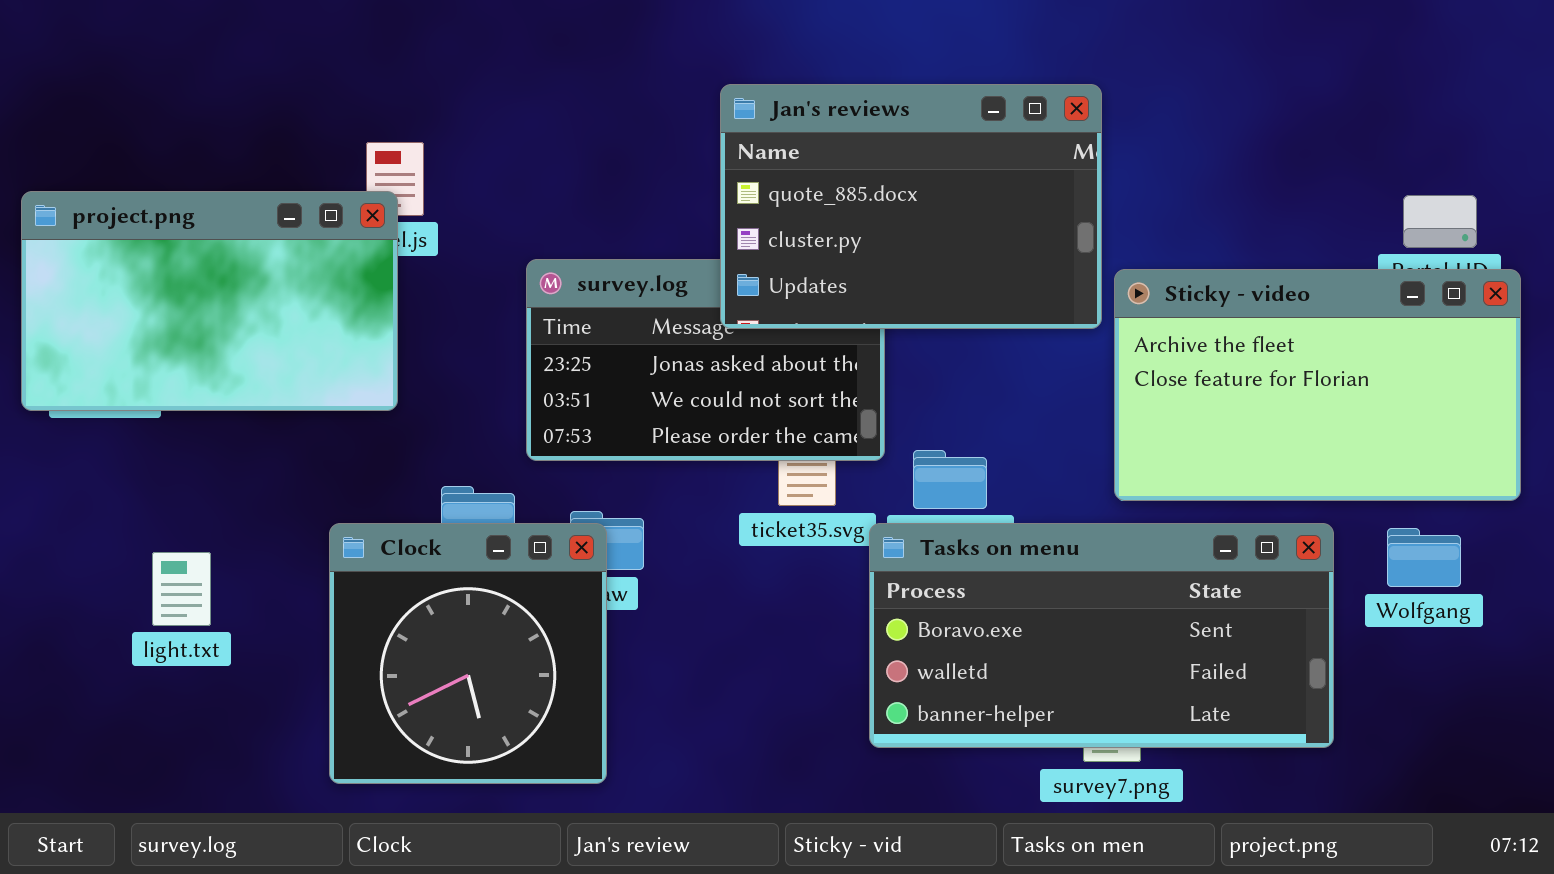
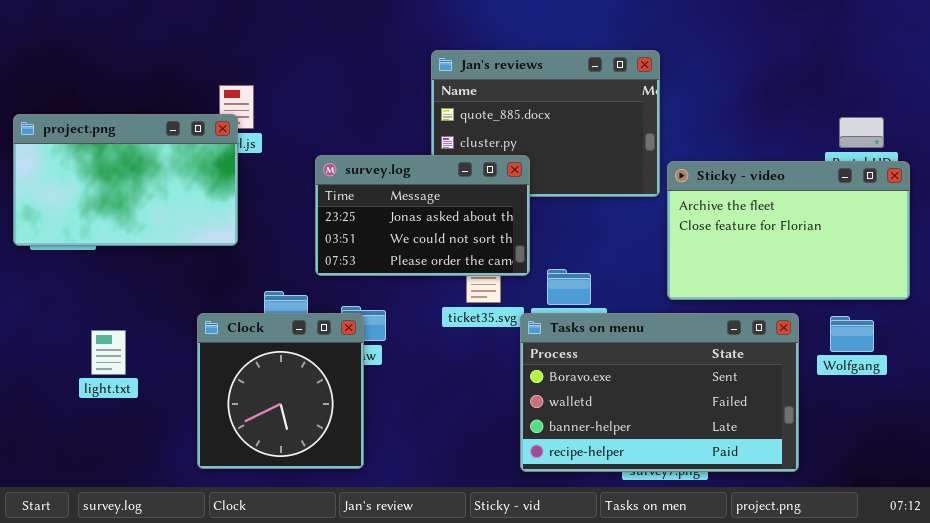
survey.log: [526,259,885,461] -> [315,155,530,276], raised
Tasks on menu: [869,523,1334,748] -> [520,313,799,472], resized

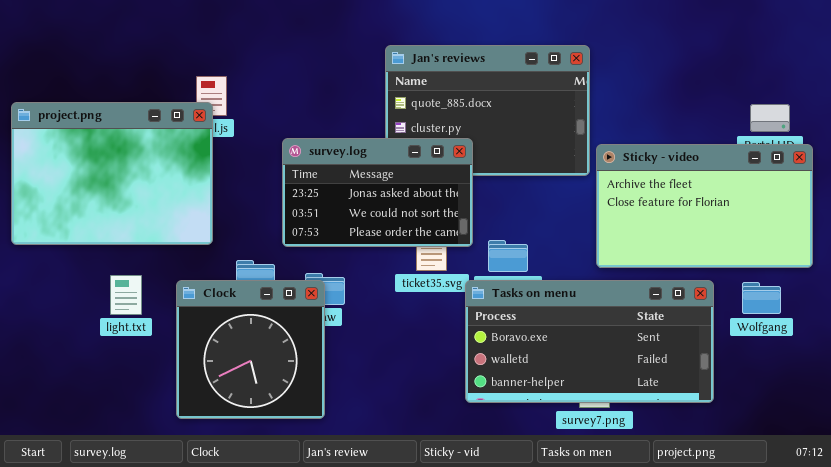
project.png: [13,114,238,246] -> [11,102,213,245], resized
Tasks on menu: [520,313,799,472] -> [465,280,714,403], resized
light.txt: [91,330,126,375] -> [110,275,142,315], moved

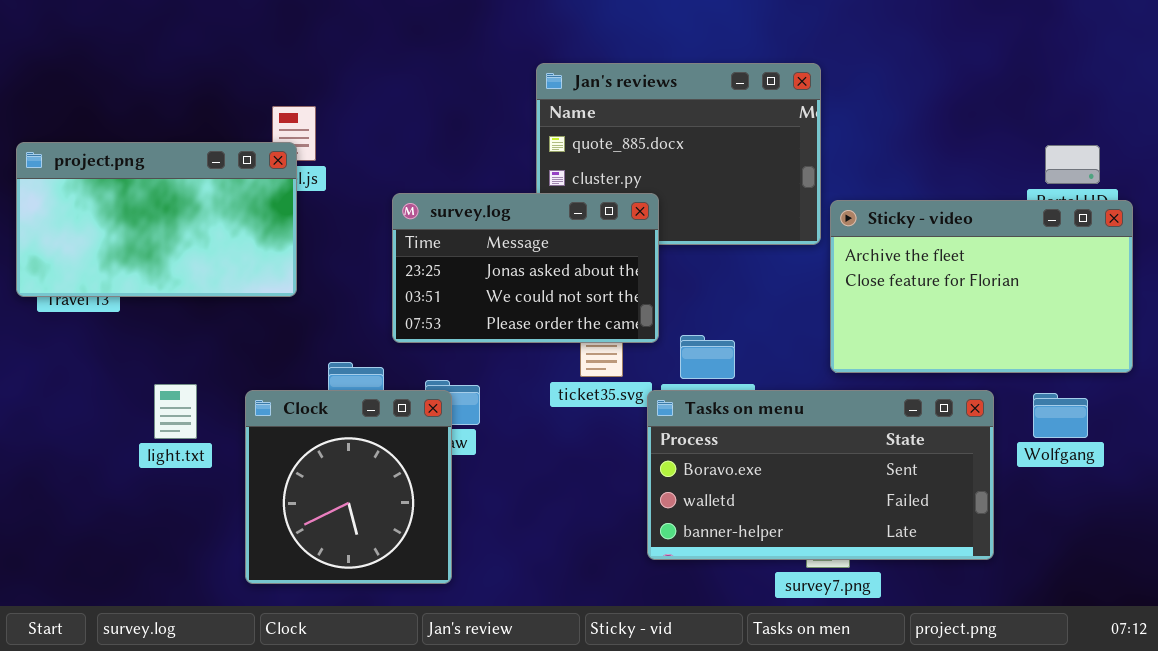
project.png: [11,102,213,245] -> [16,142,297,297], resized

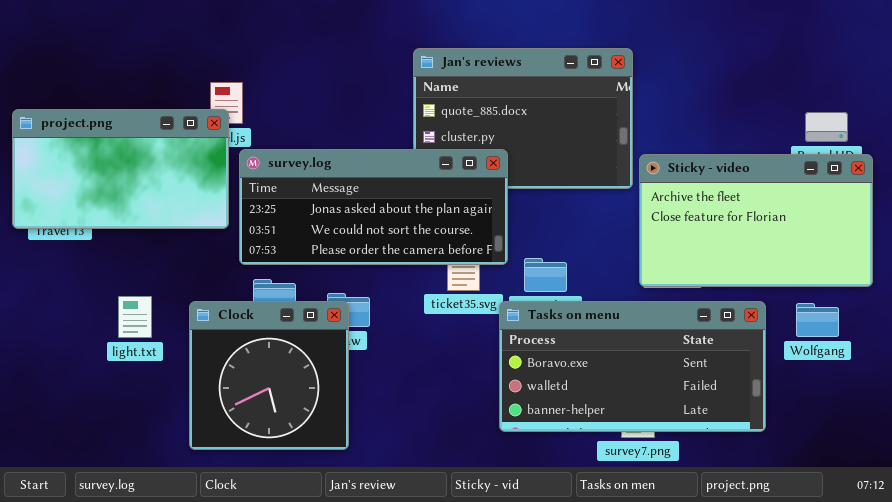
survey.log: [392,193,659,343] -> [239,149,508,265], resized

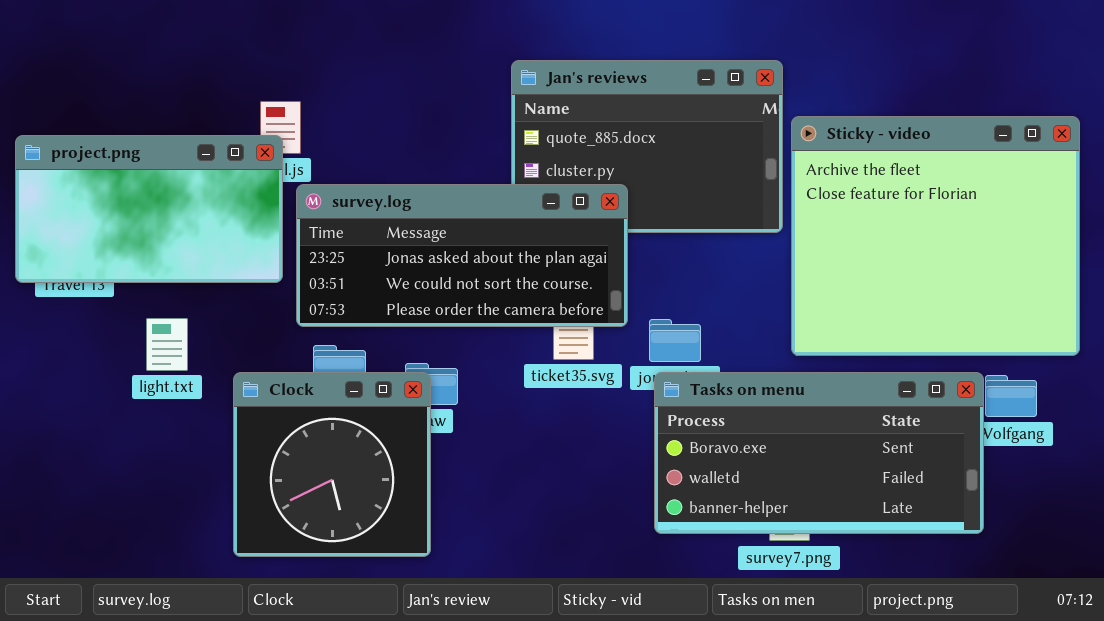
Sticky - video: [639,154,873,287] -> [791,116,1080,356], resized
light.txt: [118,296,152,338] -> [146,318,188,371], moved
Tasks on menu: [499,301,766,432] -> [654,372,984,534], moved

